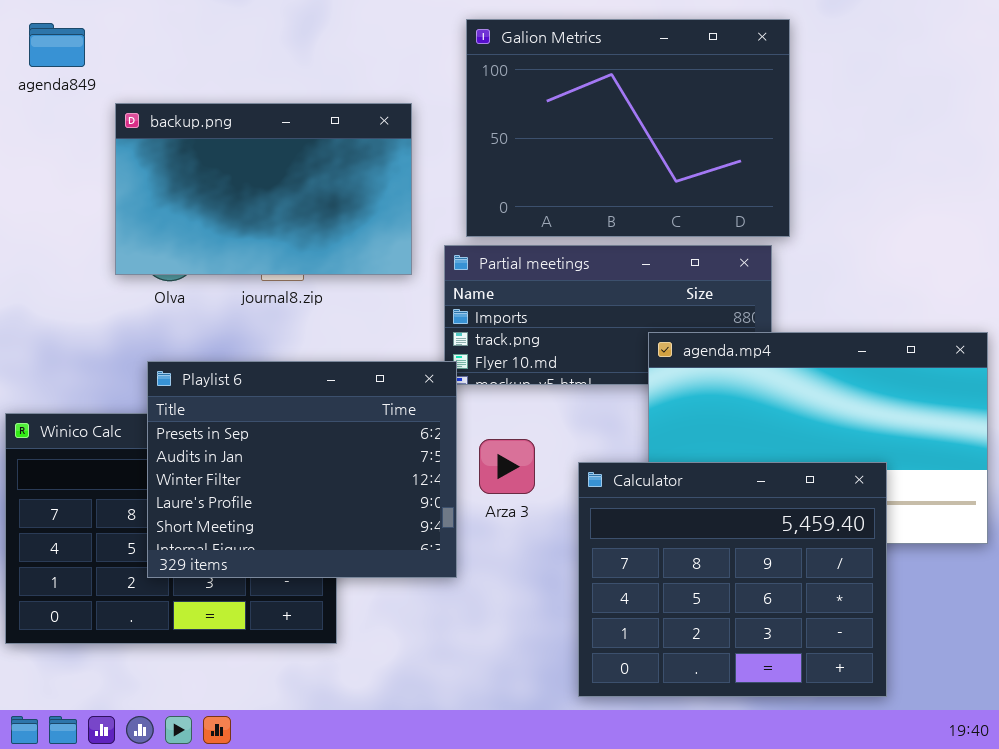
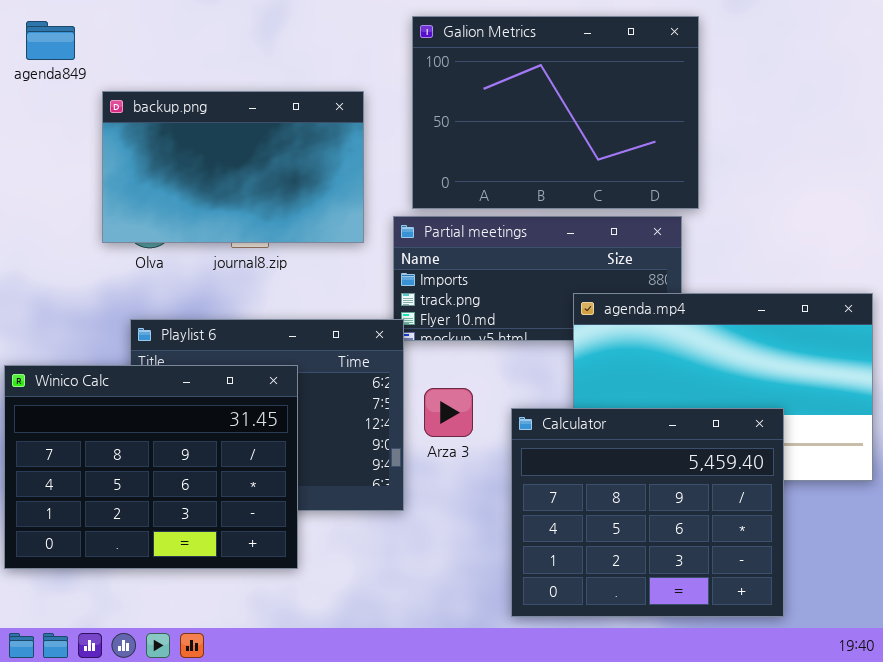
Winico Calc: [5,413,337,644] -> [4,365,298,569], raised

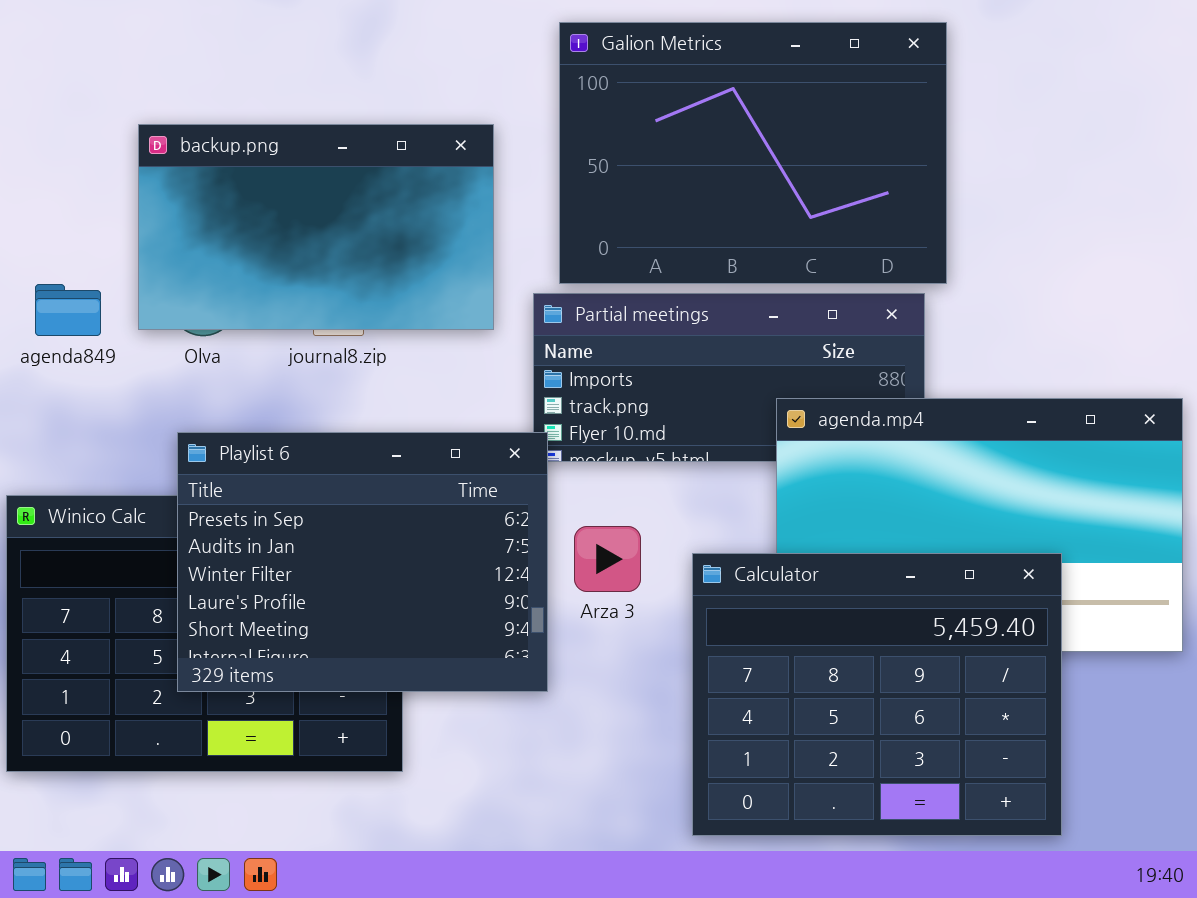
agenda849: [26,21,75,60] -> [35,284,101,336], moved
Playlist 6: [130,319,404,511] -> [177,432,548,692], raised

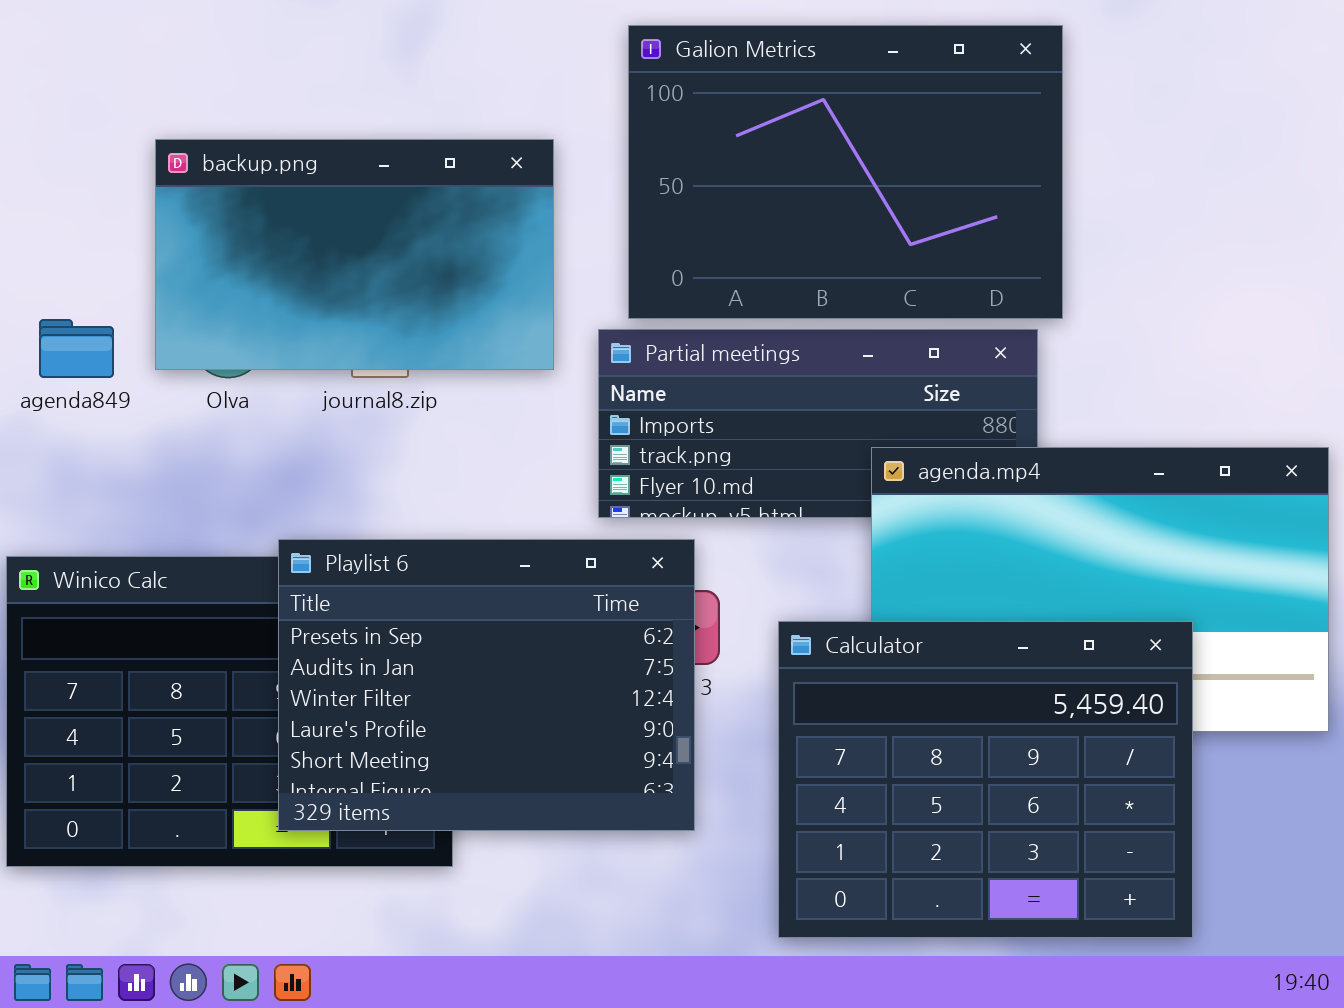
Playlist 6: [177,432,548,692] -> [278,539,695,831], moved

